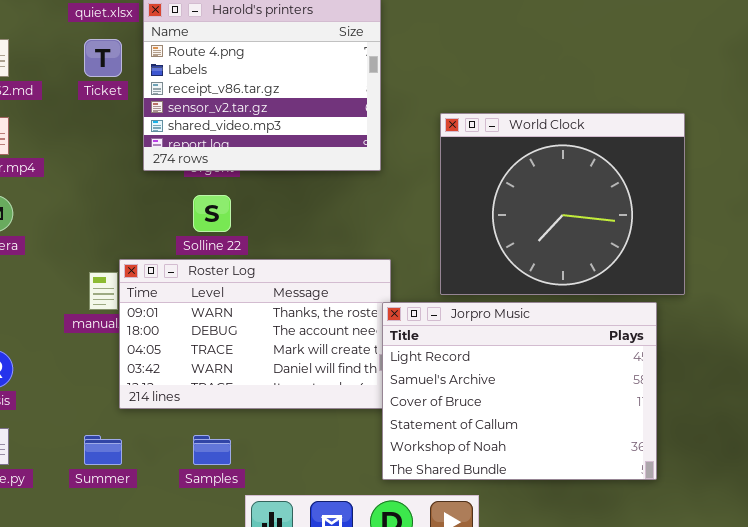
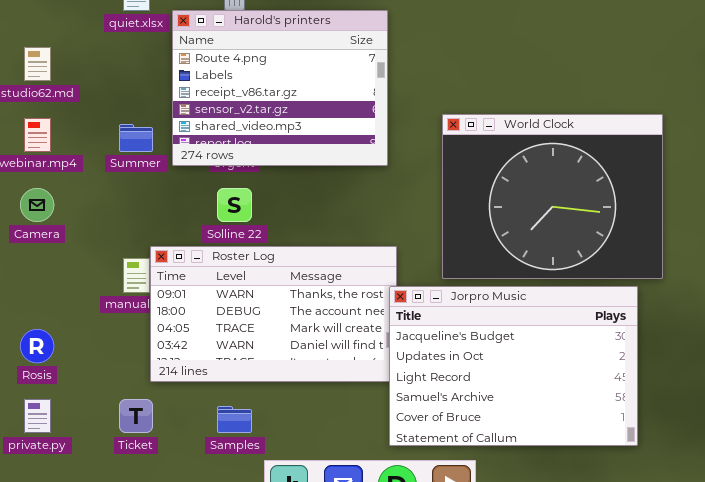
Ticket: [84,39,122,77] -> [119,399,153,433], moved
Jorpro Music: [382,302,657,480] -> [389,286,638,446], scrolled up 2 rows
Summer: [84,435,122,465] -> [119,124,153,152], moved

